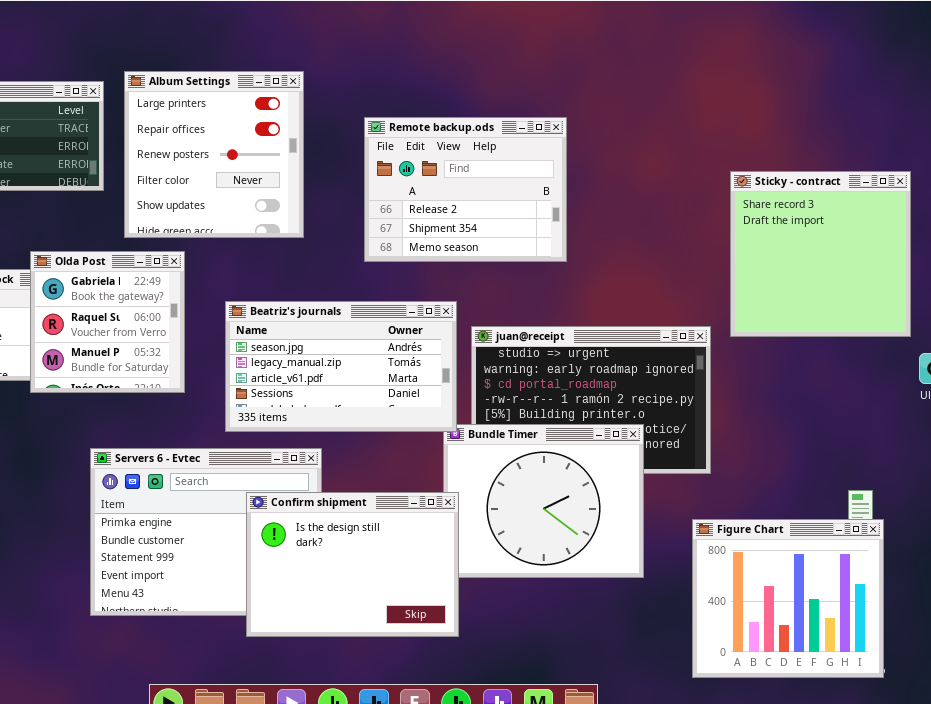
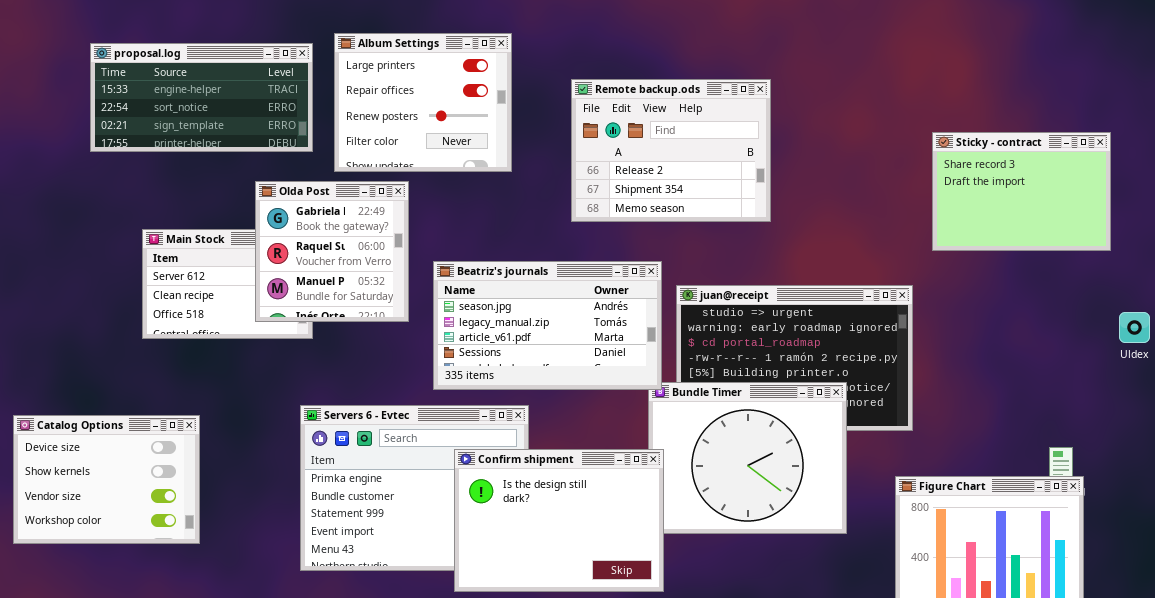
Album Settings: [124,71,304,238] -> [334,33,512,172], resized
Sticky - contract: [730,171,911,337] -> [932,132,1111,251], resized
Olda Post: [30,251,185,393] -> [255,181,409,322], moved

